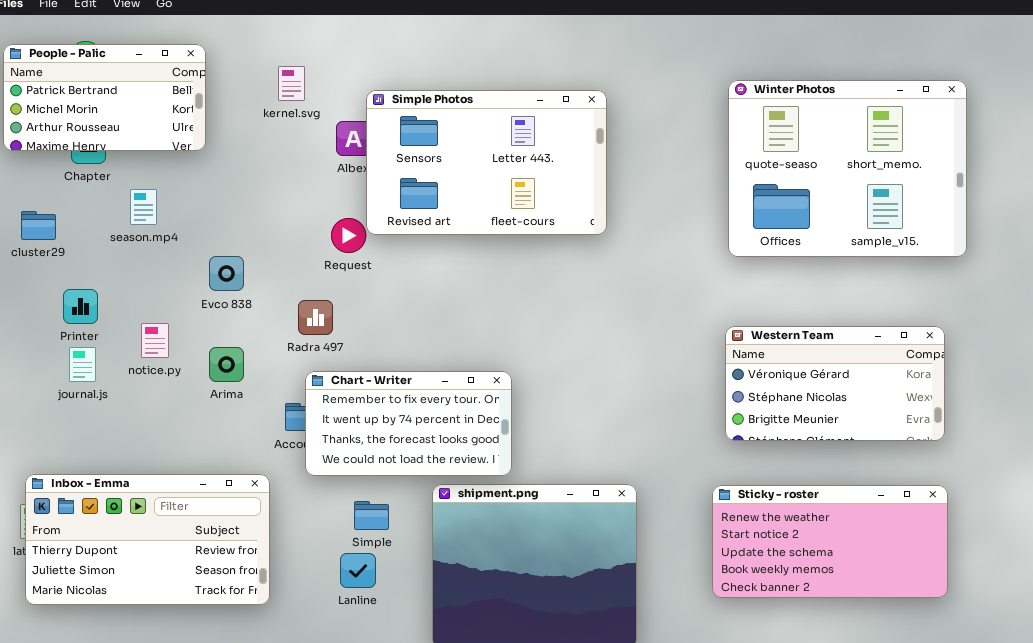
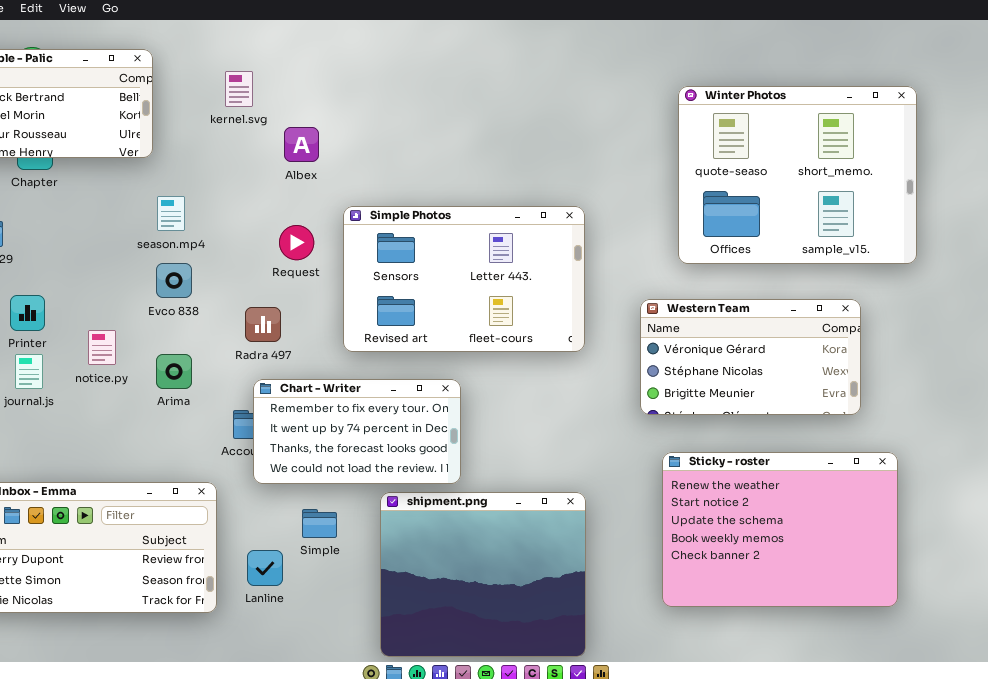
Simple Photos: [366,90,607,235] -> [343,206,585,352], moved
season.mp4: [130,189,157,225] -> [157,196,185,231], moved
Western Team: [725,326,945,441] -> [640,299,861,415], moved
Sticky - roster: [712,485,948,598] -> [662,452,898,607], resized
Lanline: [340,553,376,588] -> [247,550,283,586], moved

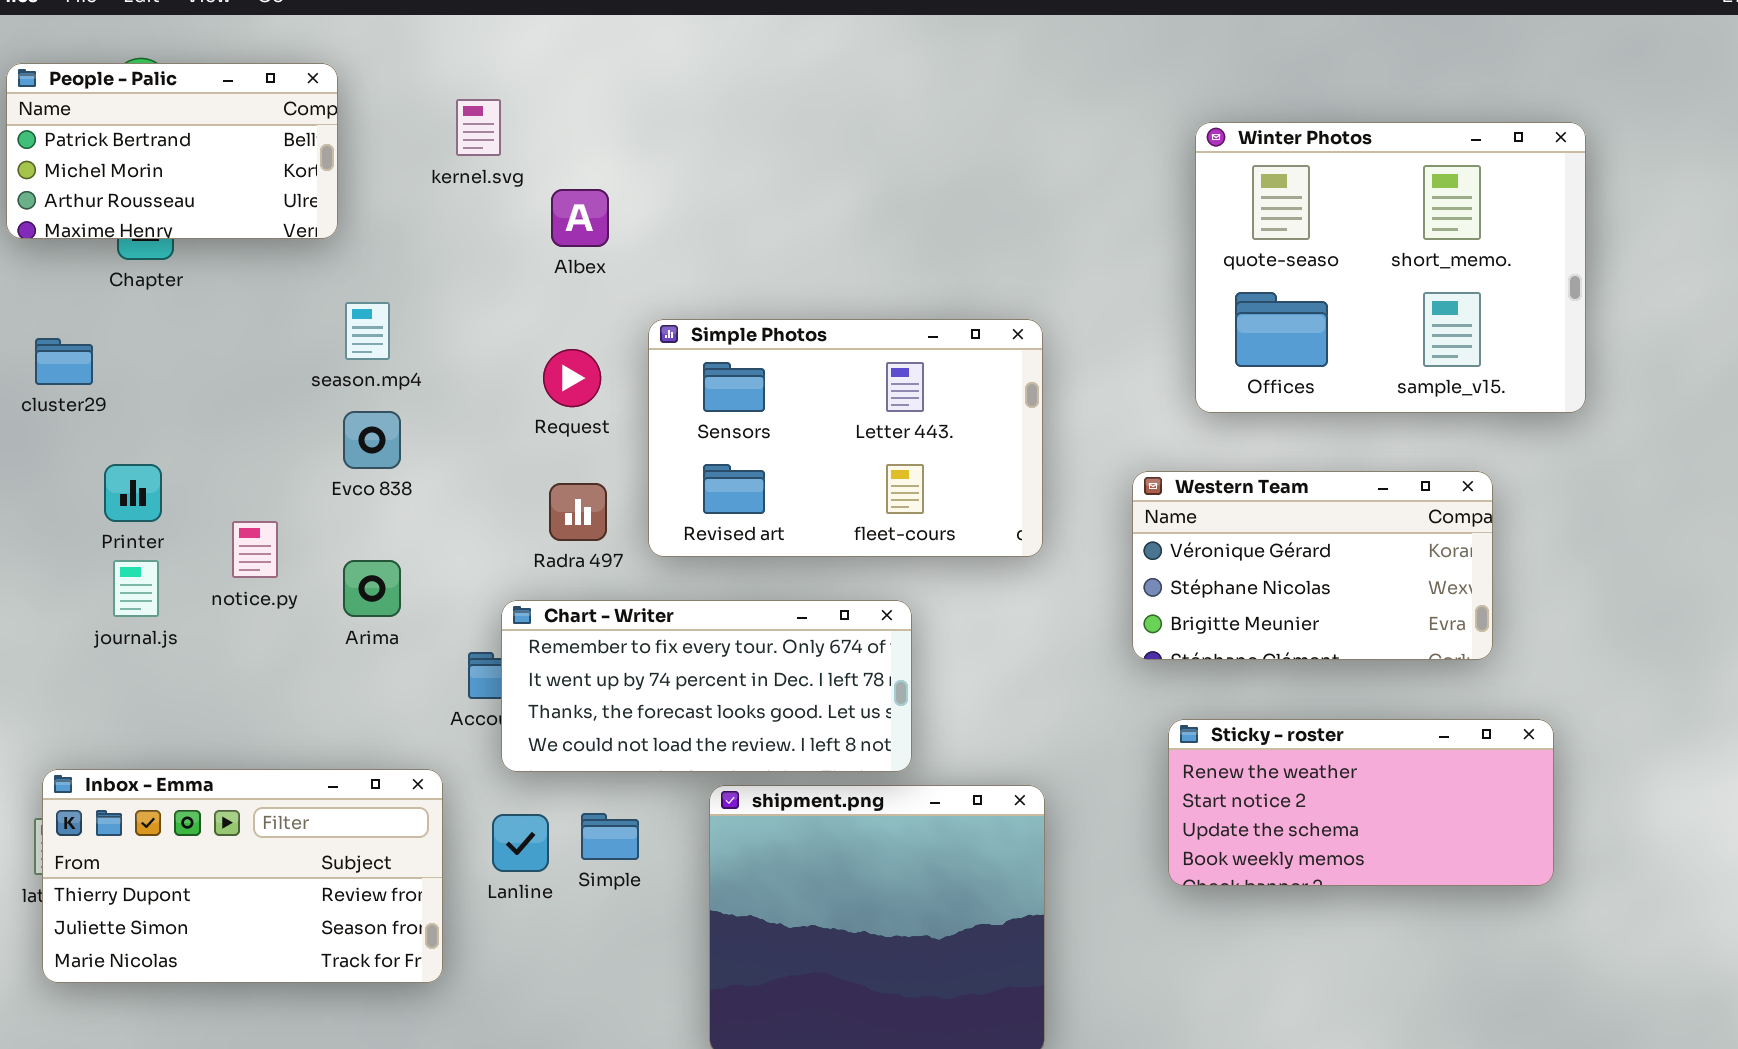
Radra 497: [245,307,281,342] -> [549,483,607,541], moved
Chart - Writer: [253,379,461,484] -> [501,600,912,772], resized
Sticky - roster: [662,452,898,607] -> [1168,719,1554,886], resized
Lanline: [247,550,283,586] -> [492,814,549,872], moved

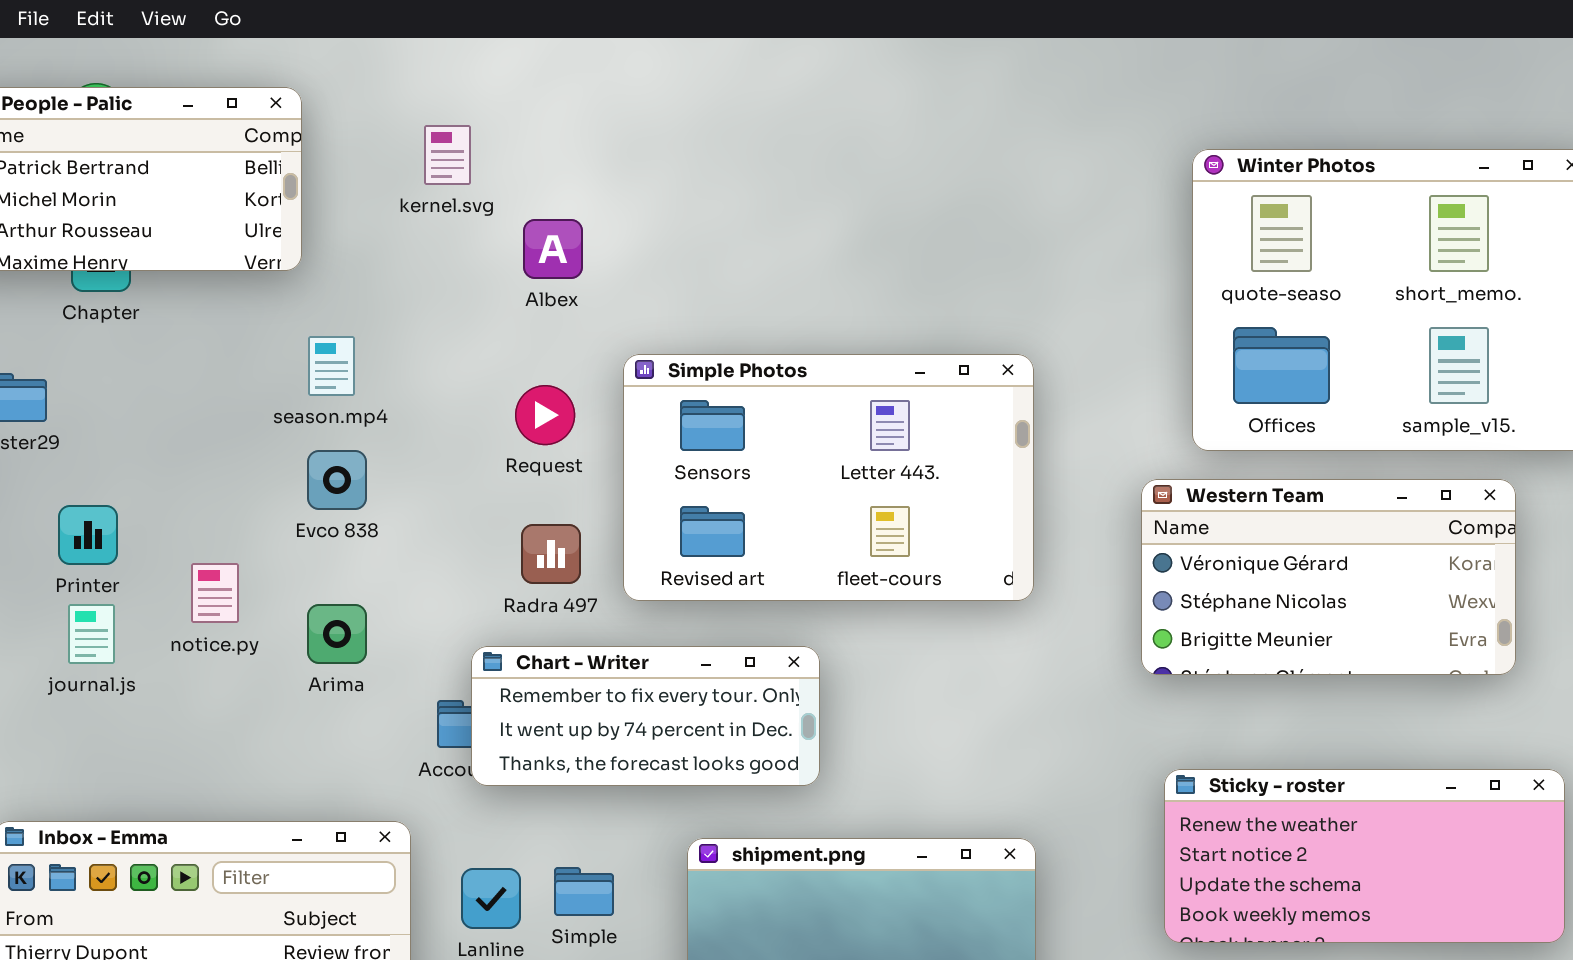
Western Team: [1132,471,1493,660] -> [1141,479,1516,675], moved
Chart - Writer: [501,600,912,772] -> [471,646,820,786], resized

